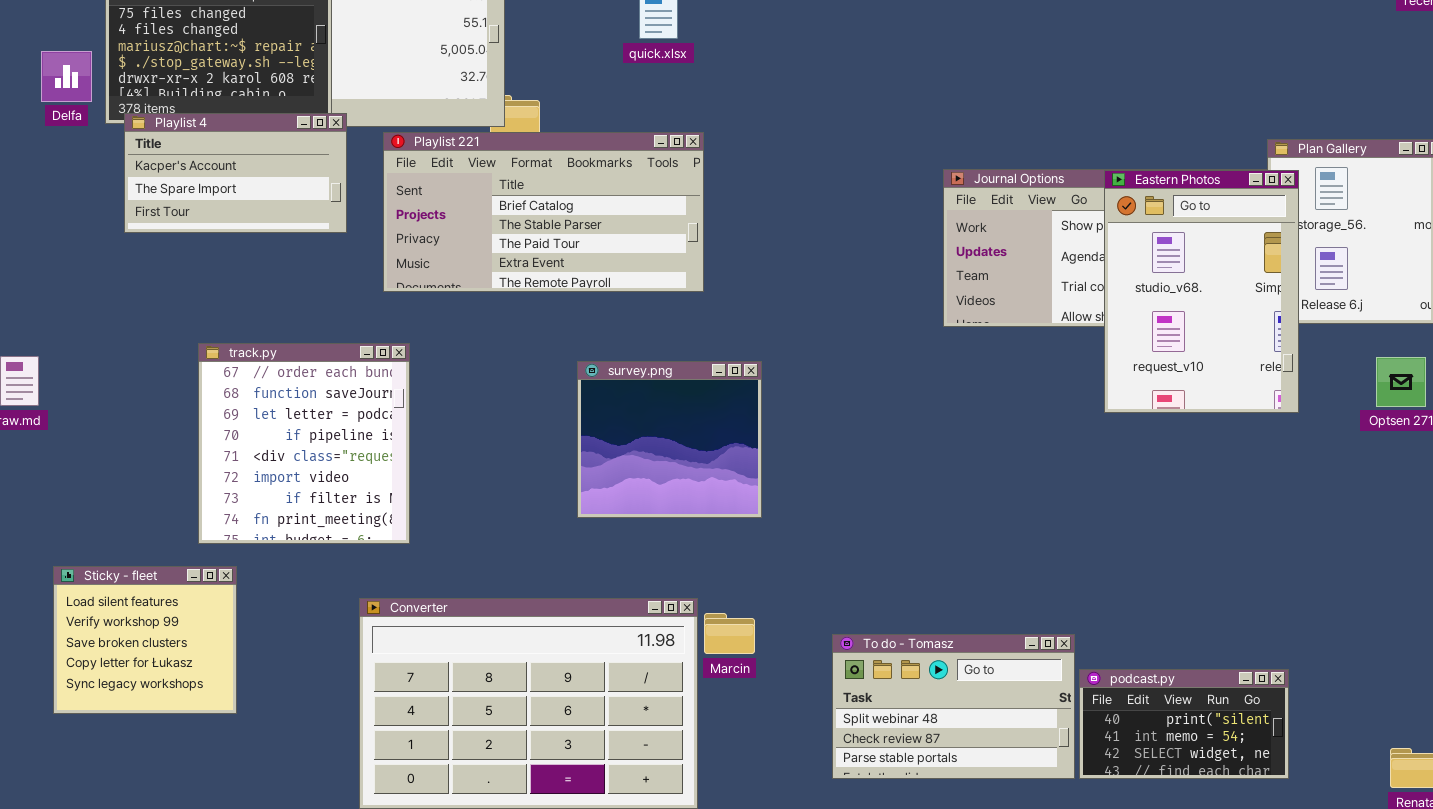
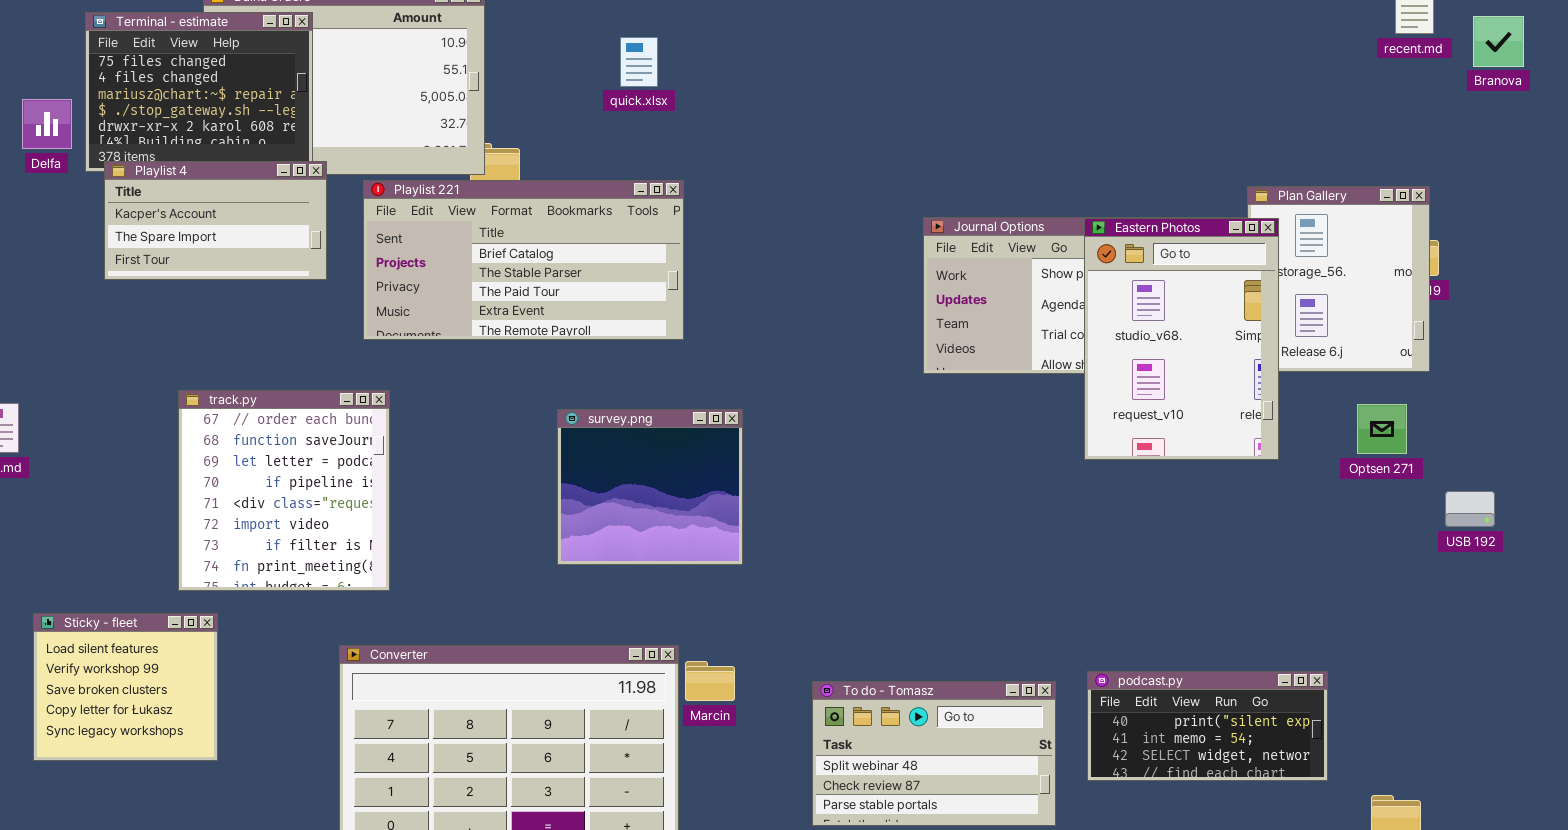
podcast.py: [1079,669,1289,779] -> [1087,671,1328,781], moved, resized

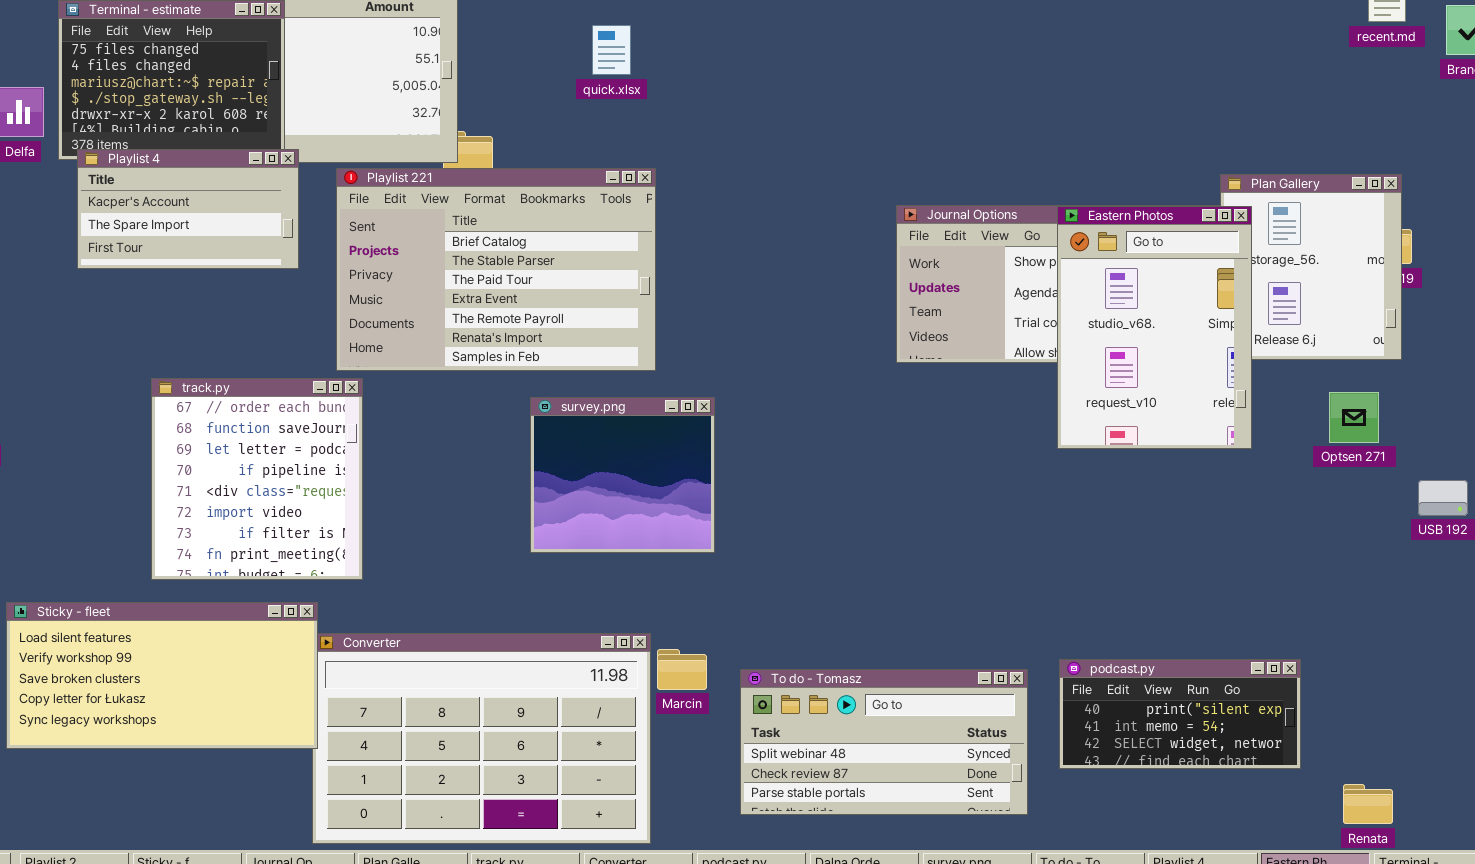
Playlist 221: [363,180,684,340] -> [336,168,656,371], resized
Sticky - fleet: [33,613,218,761] -> [6,602,318,749], resized
To do - Tomasz: [812,681,1056,826] -> [740,669,1028,815], resized

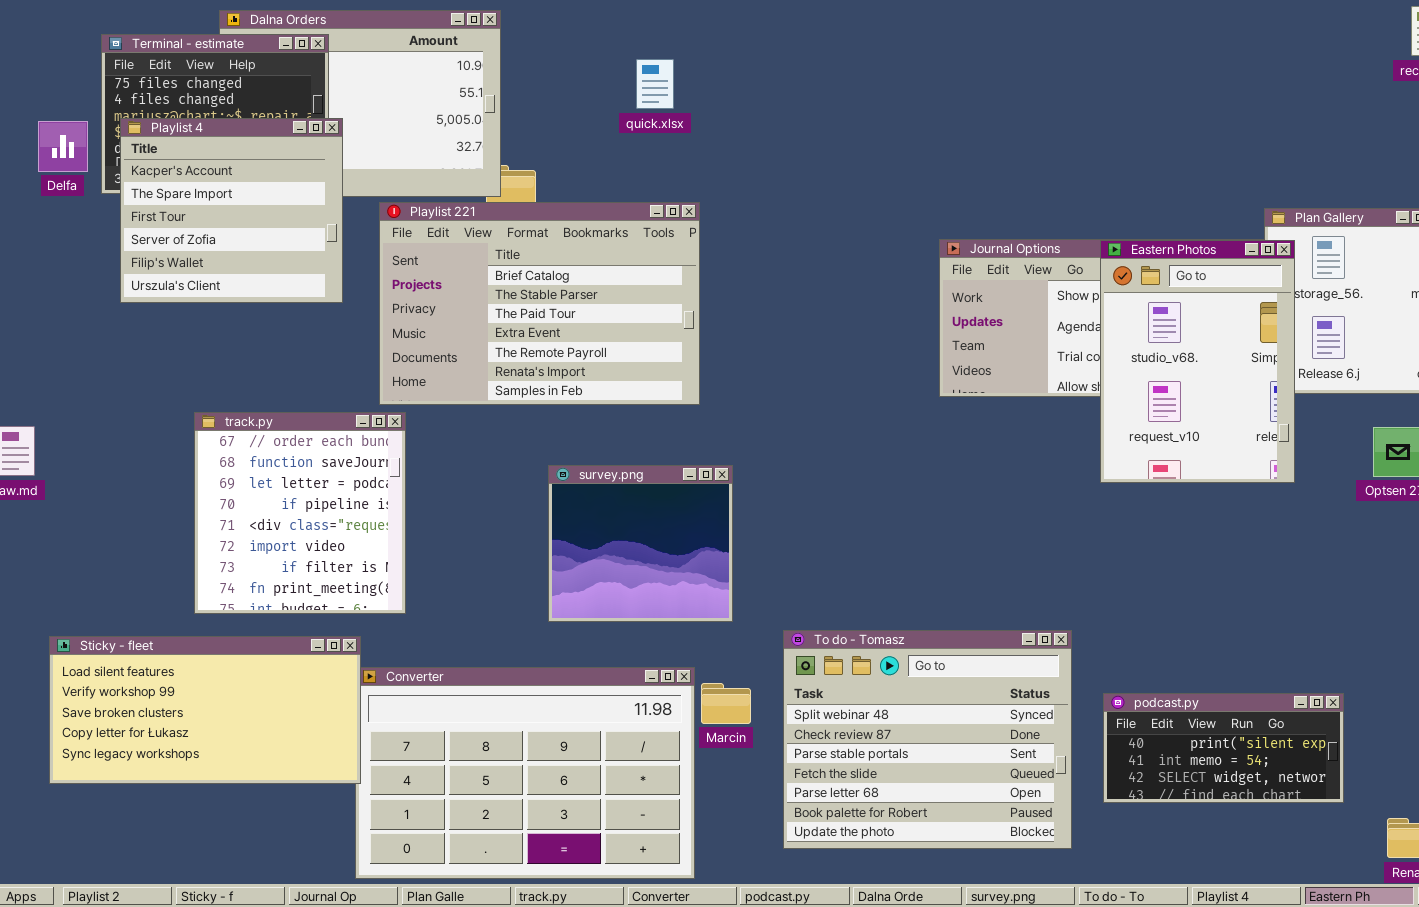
Playlist 4: [77,149,299,269] -> [120,118,343,303], resized
survey.png: [530,397,715,553] -> [548,465,733,622], moved
To do - Tomasz: [740,669,1028,815] -> [783,630,1072,849], resized

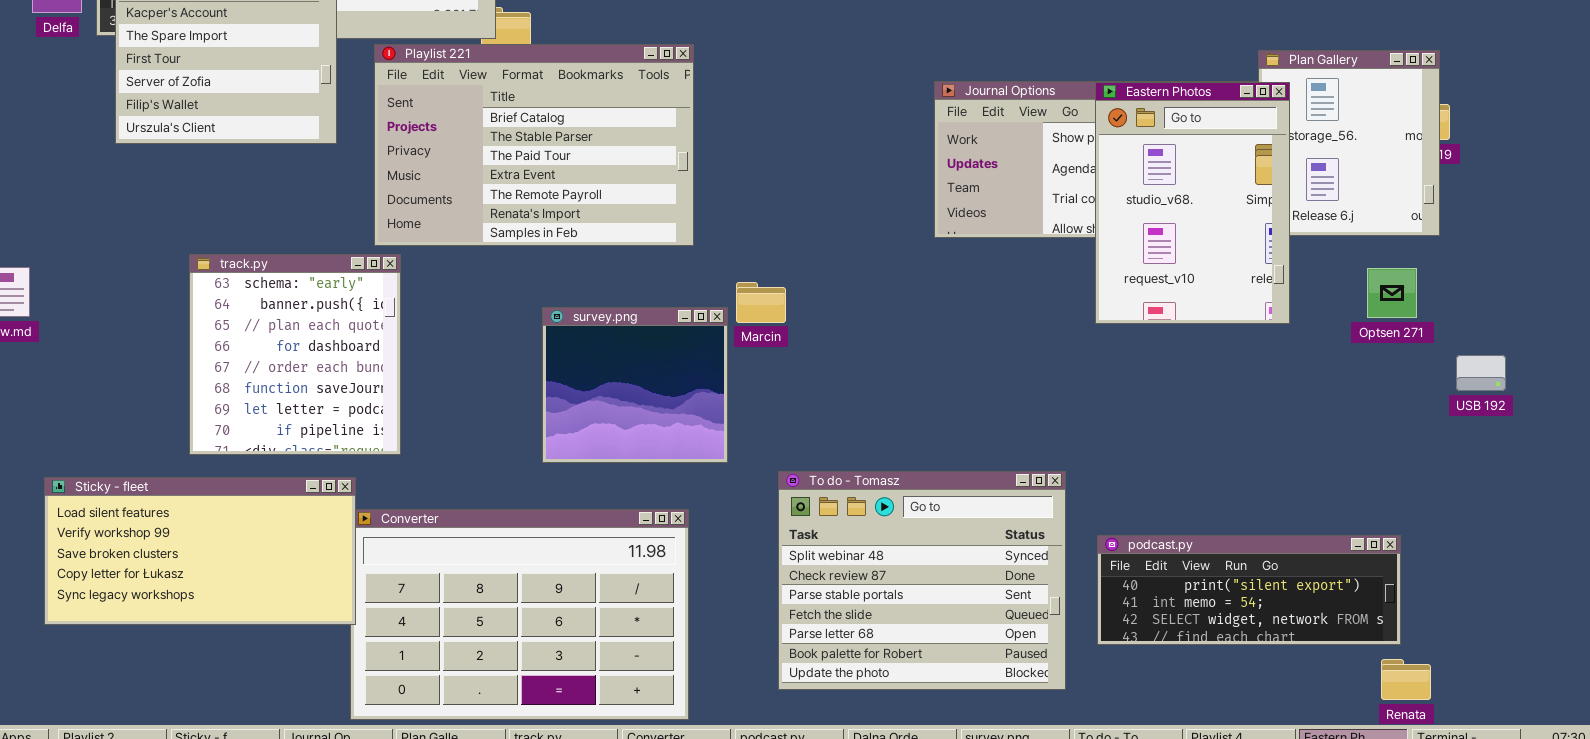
track.py: [194,412,406,614] -> [189,254,401,455], scrolled up 4 rows
Marcin: [701,683,751,724] -> [736,282,786,323], moved
podcast.py: [1103,693,1344,803] -> [1097,535,1401,645], resized

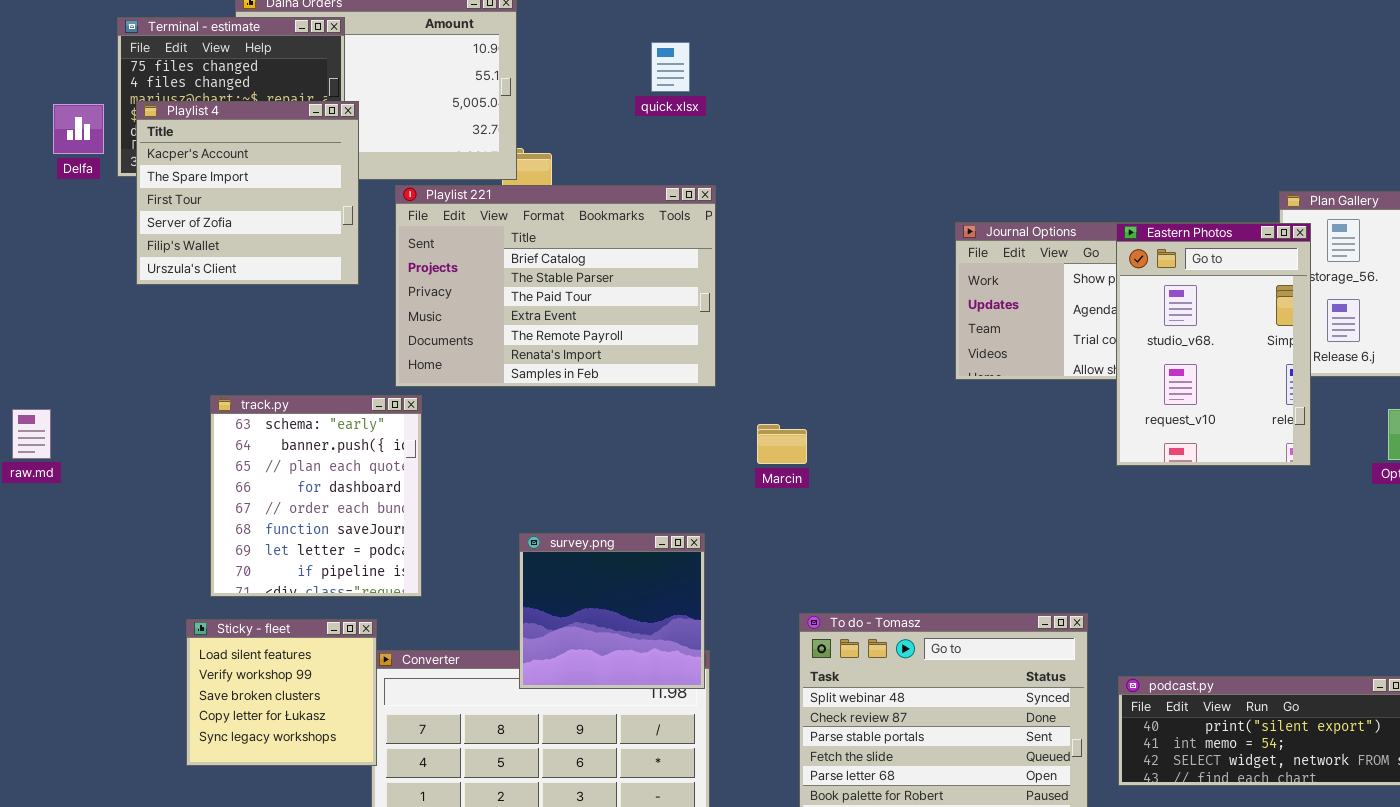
survey.png: [542,307,728,463] -> [519,533,705,689], moved
Sticky - fleet: [44,477,356,625] -> [186,619,377,766], resized

